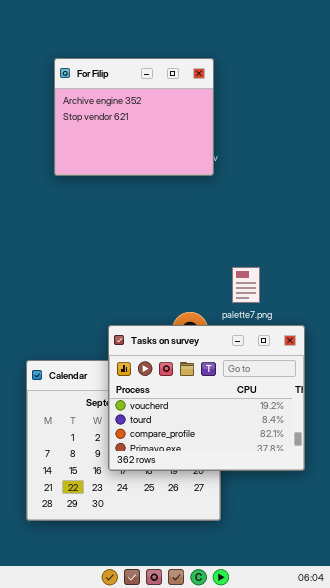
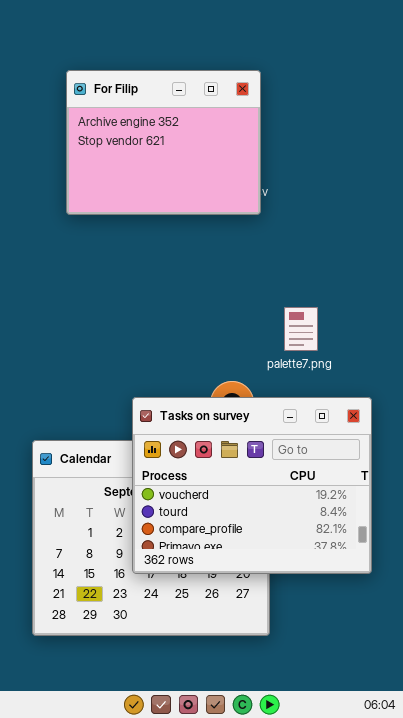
palette7.png: [232,267,260,303] -> [284,307,318,351], moved

